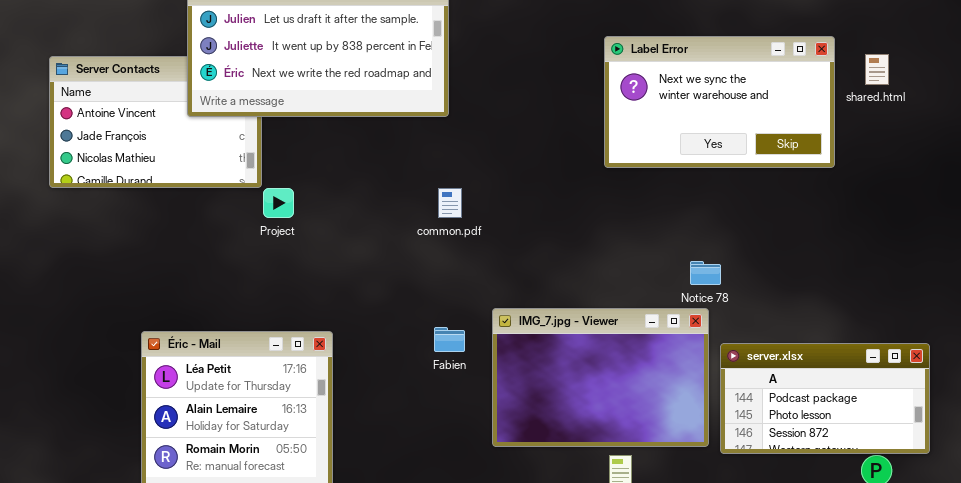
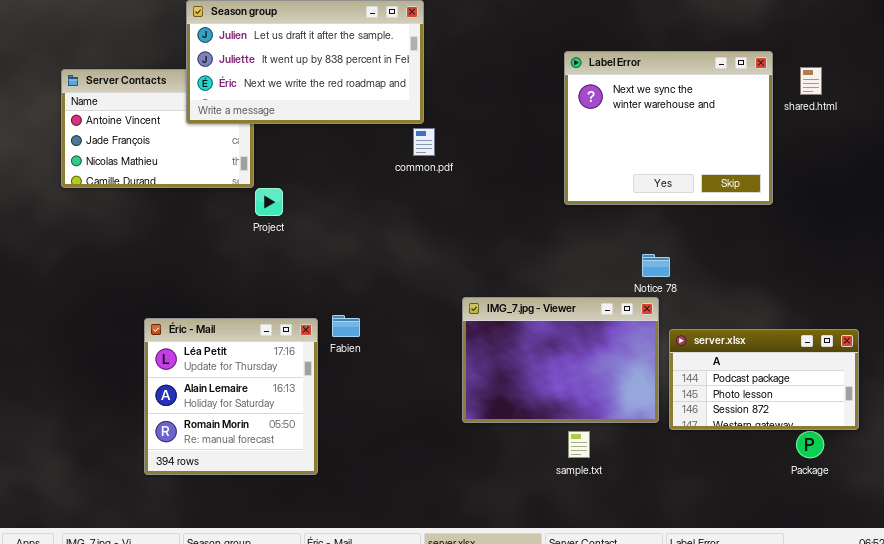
Label Error: [604,36,835,168] -> [564,51,773,205], resized
common.pdf: [438,188,462,218] -> [413,128,435,156], moved
Fabien: [434,327,465,352] -> [332,315,360,337], moved

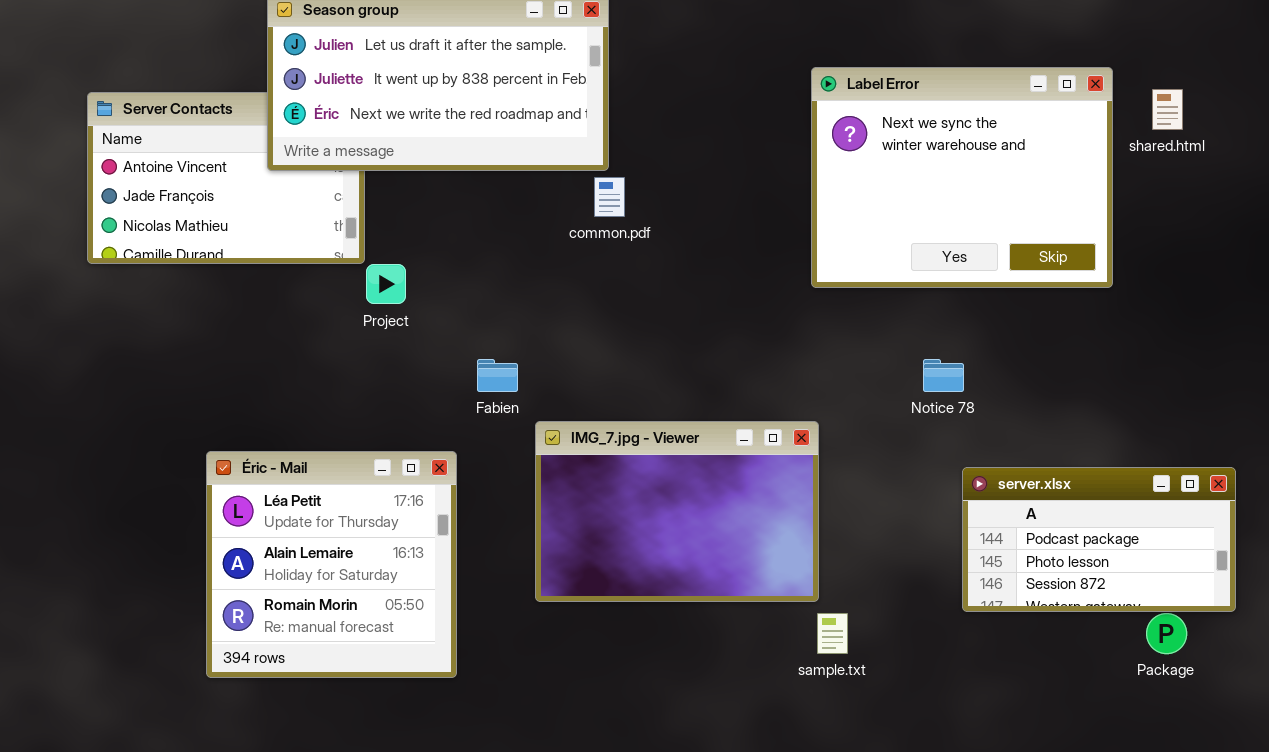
IMG_7.jpg - Viewer: [462,297,659,423] -> [535,421,819,602], moved
Fabien: [332,315,360,337] -> [477,359,518,392], moved

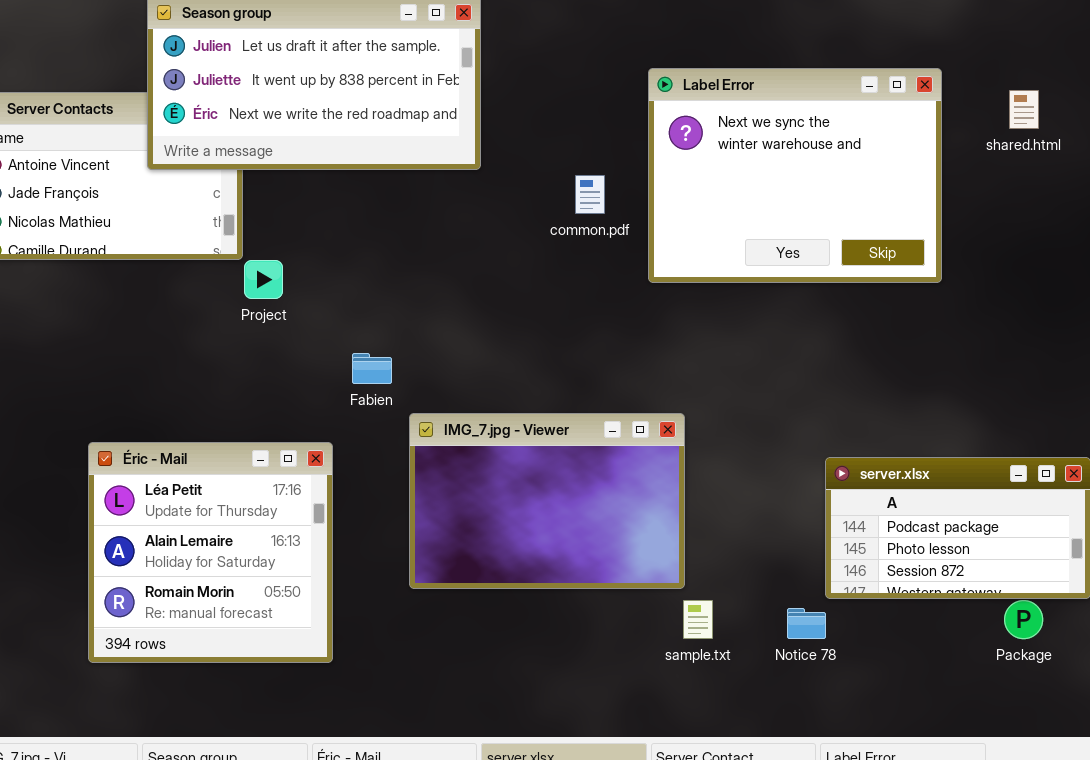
Label Error: [811,67,1113,288] -> [648,68,942,283], moved
common.pdf: [594,177,625,217] -> [575,175,605,214], moved
Notice 78: [923,359,964,392] -> [787,608,826,639], moved

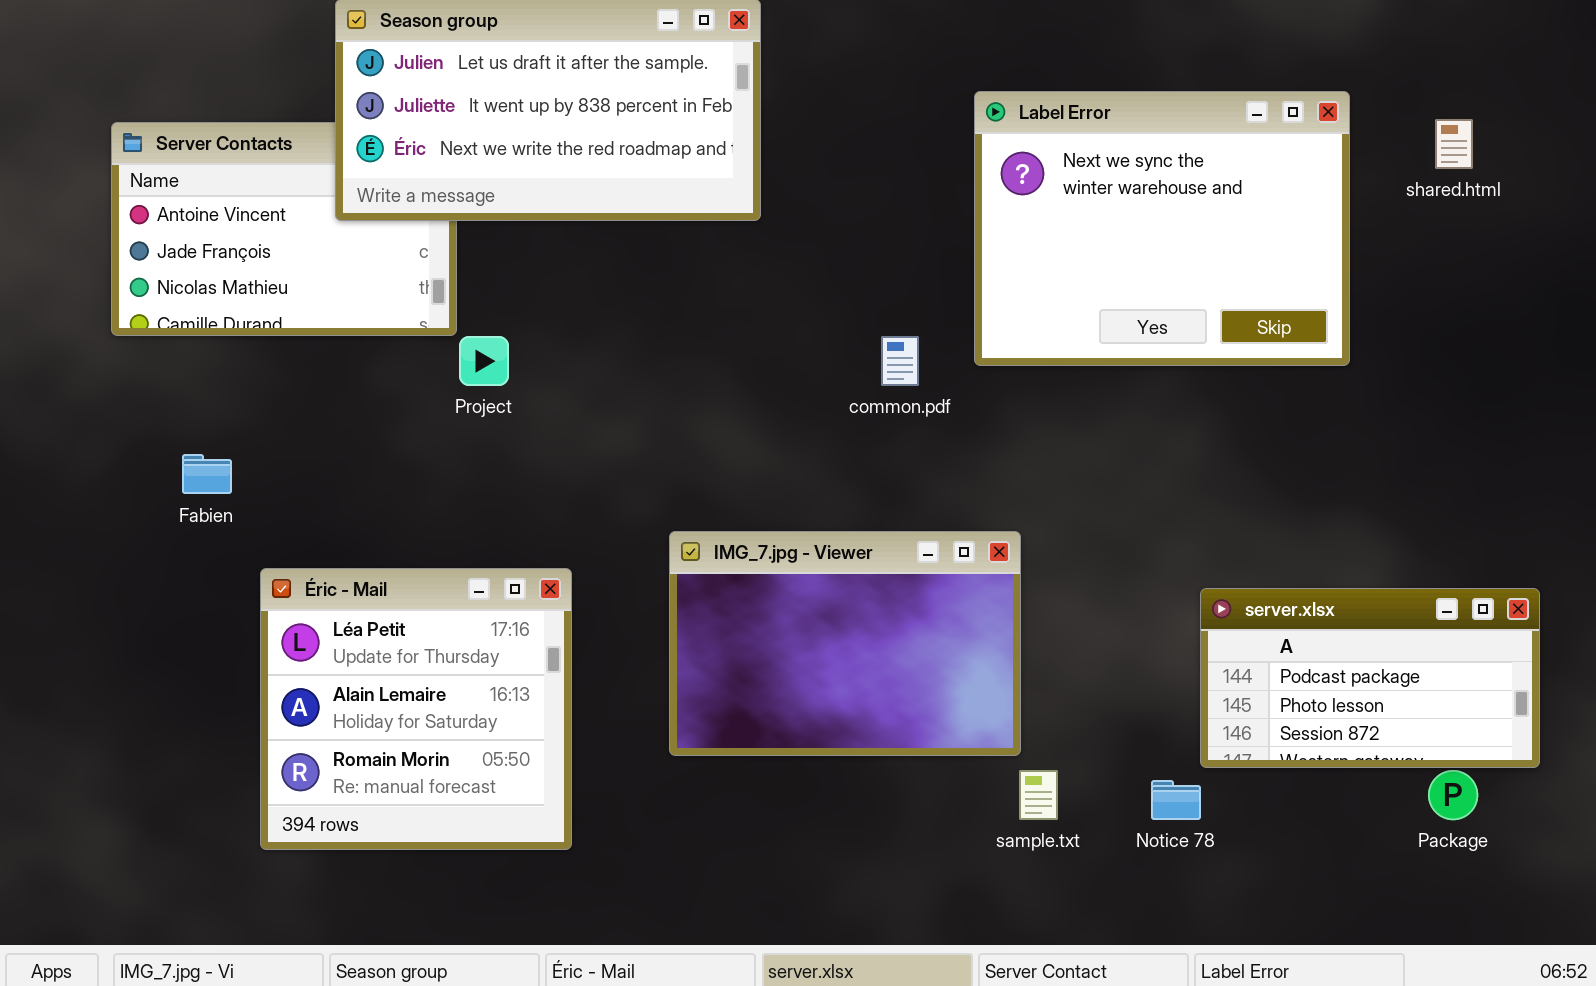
common.pdf: [575,175,605,214] -> [881,336,919,386], moved
Fabien: [352,353,392,384] -> [182,454,232,494], moved

